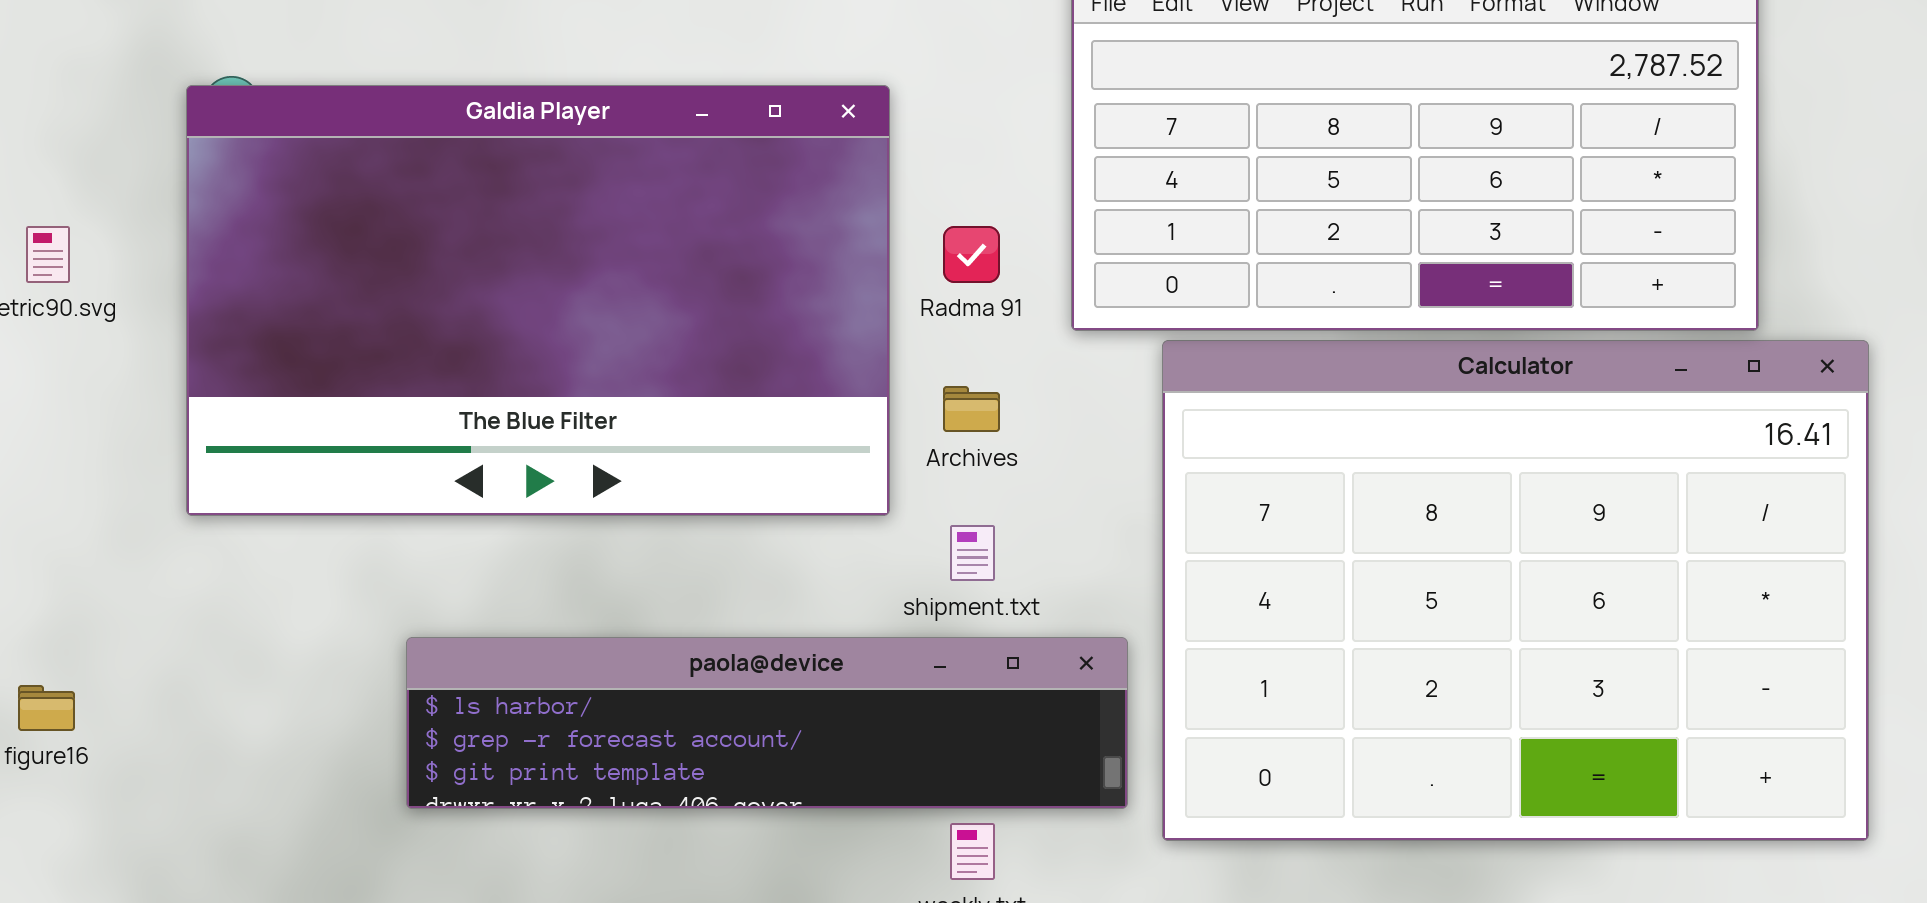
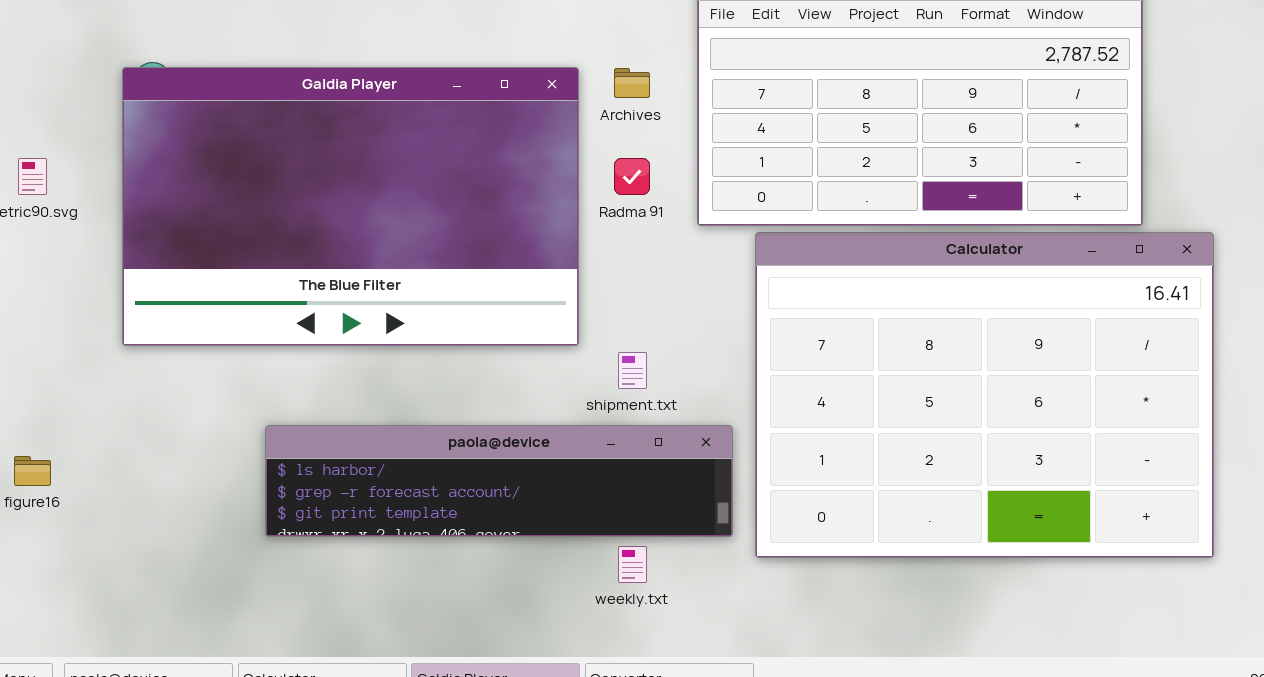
Archives: [943,386,1000,432] -> [614,68,650,98], moved

